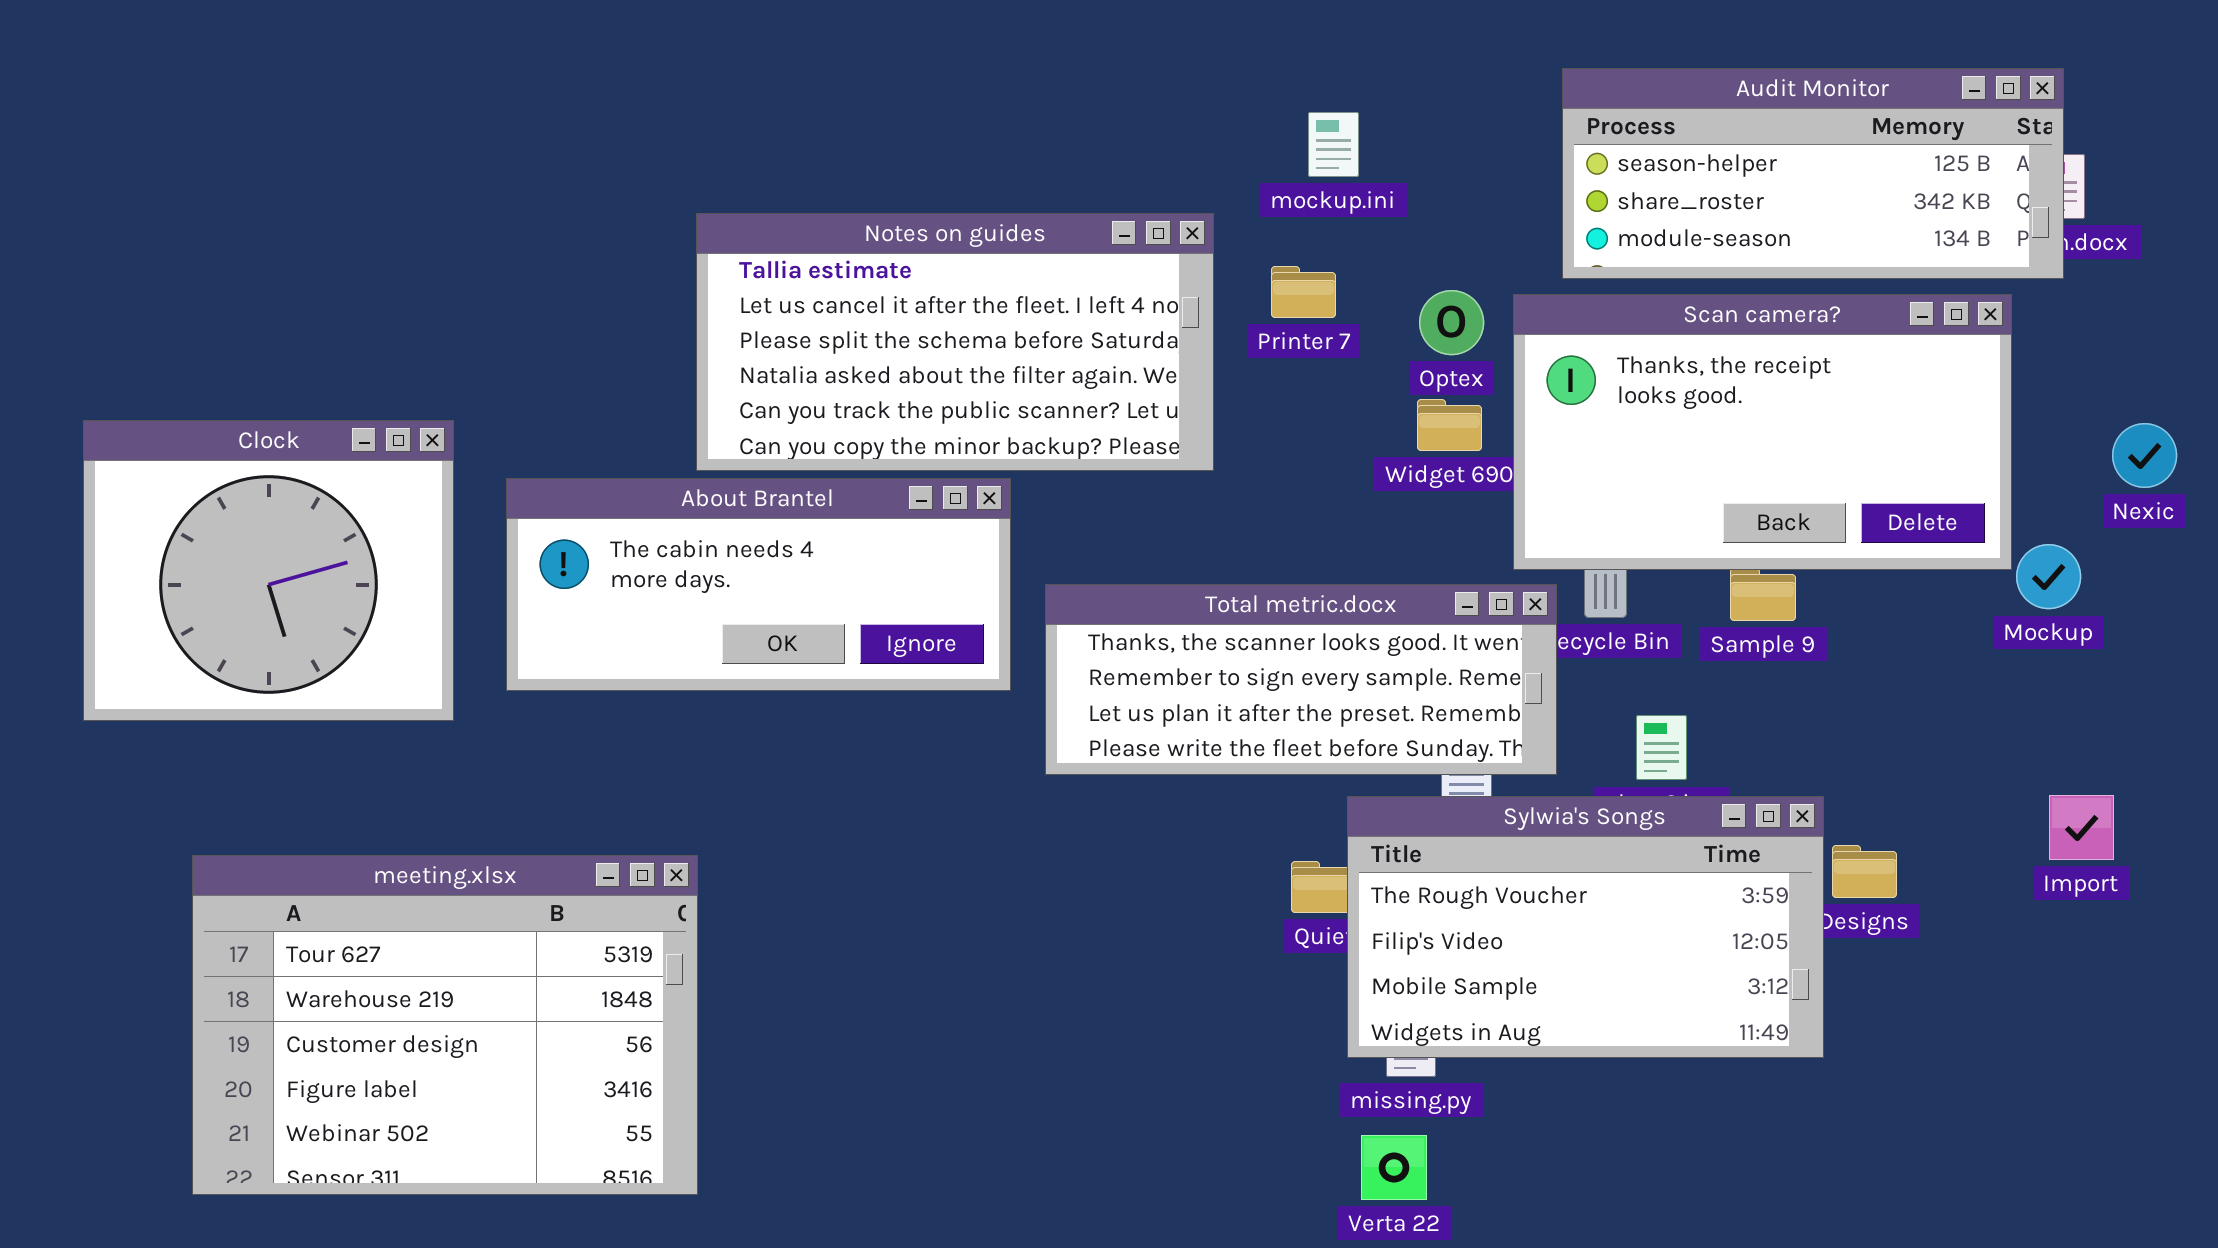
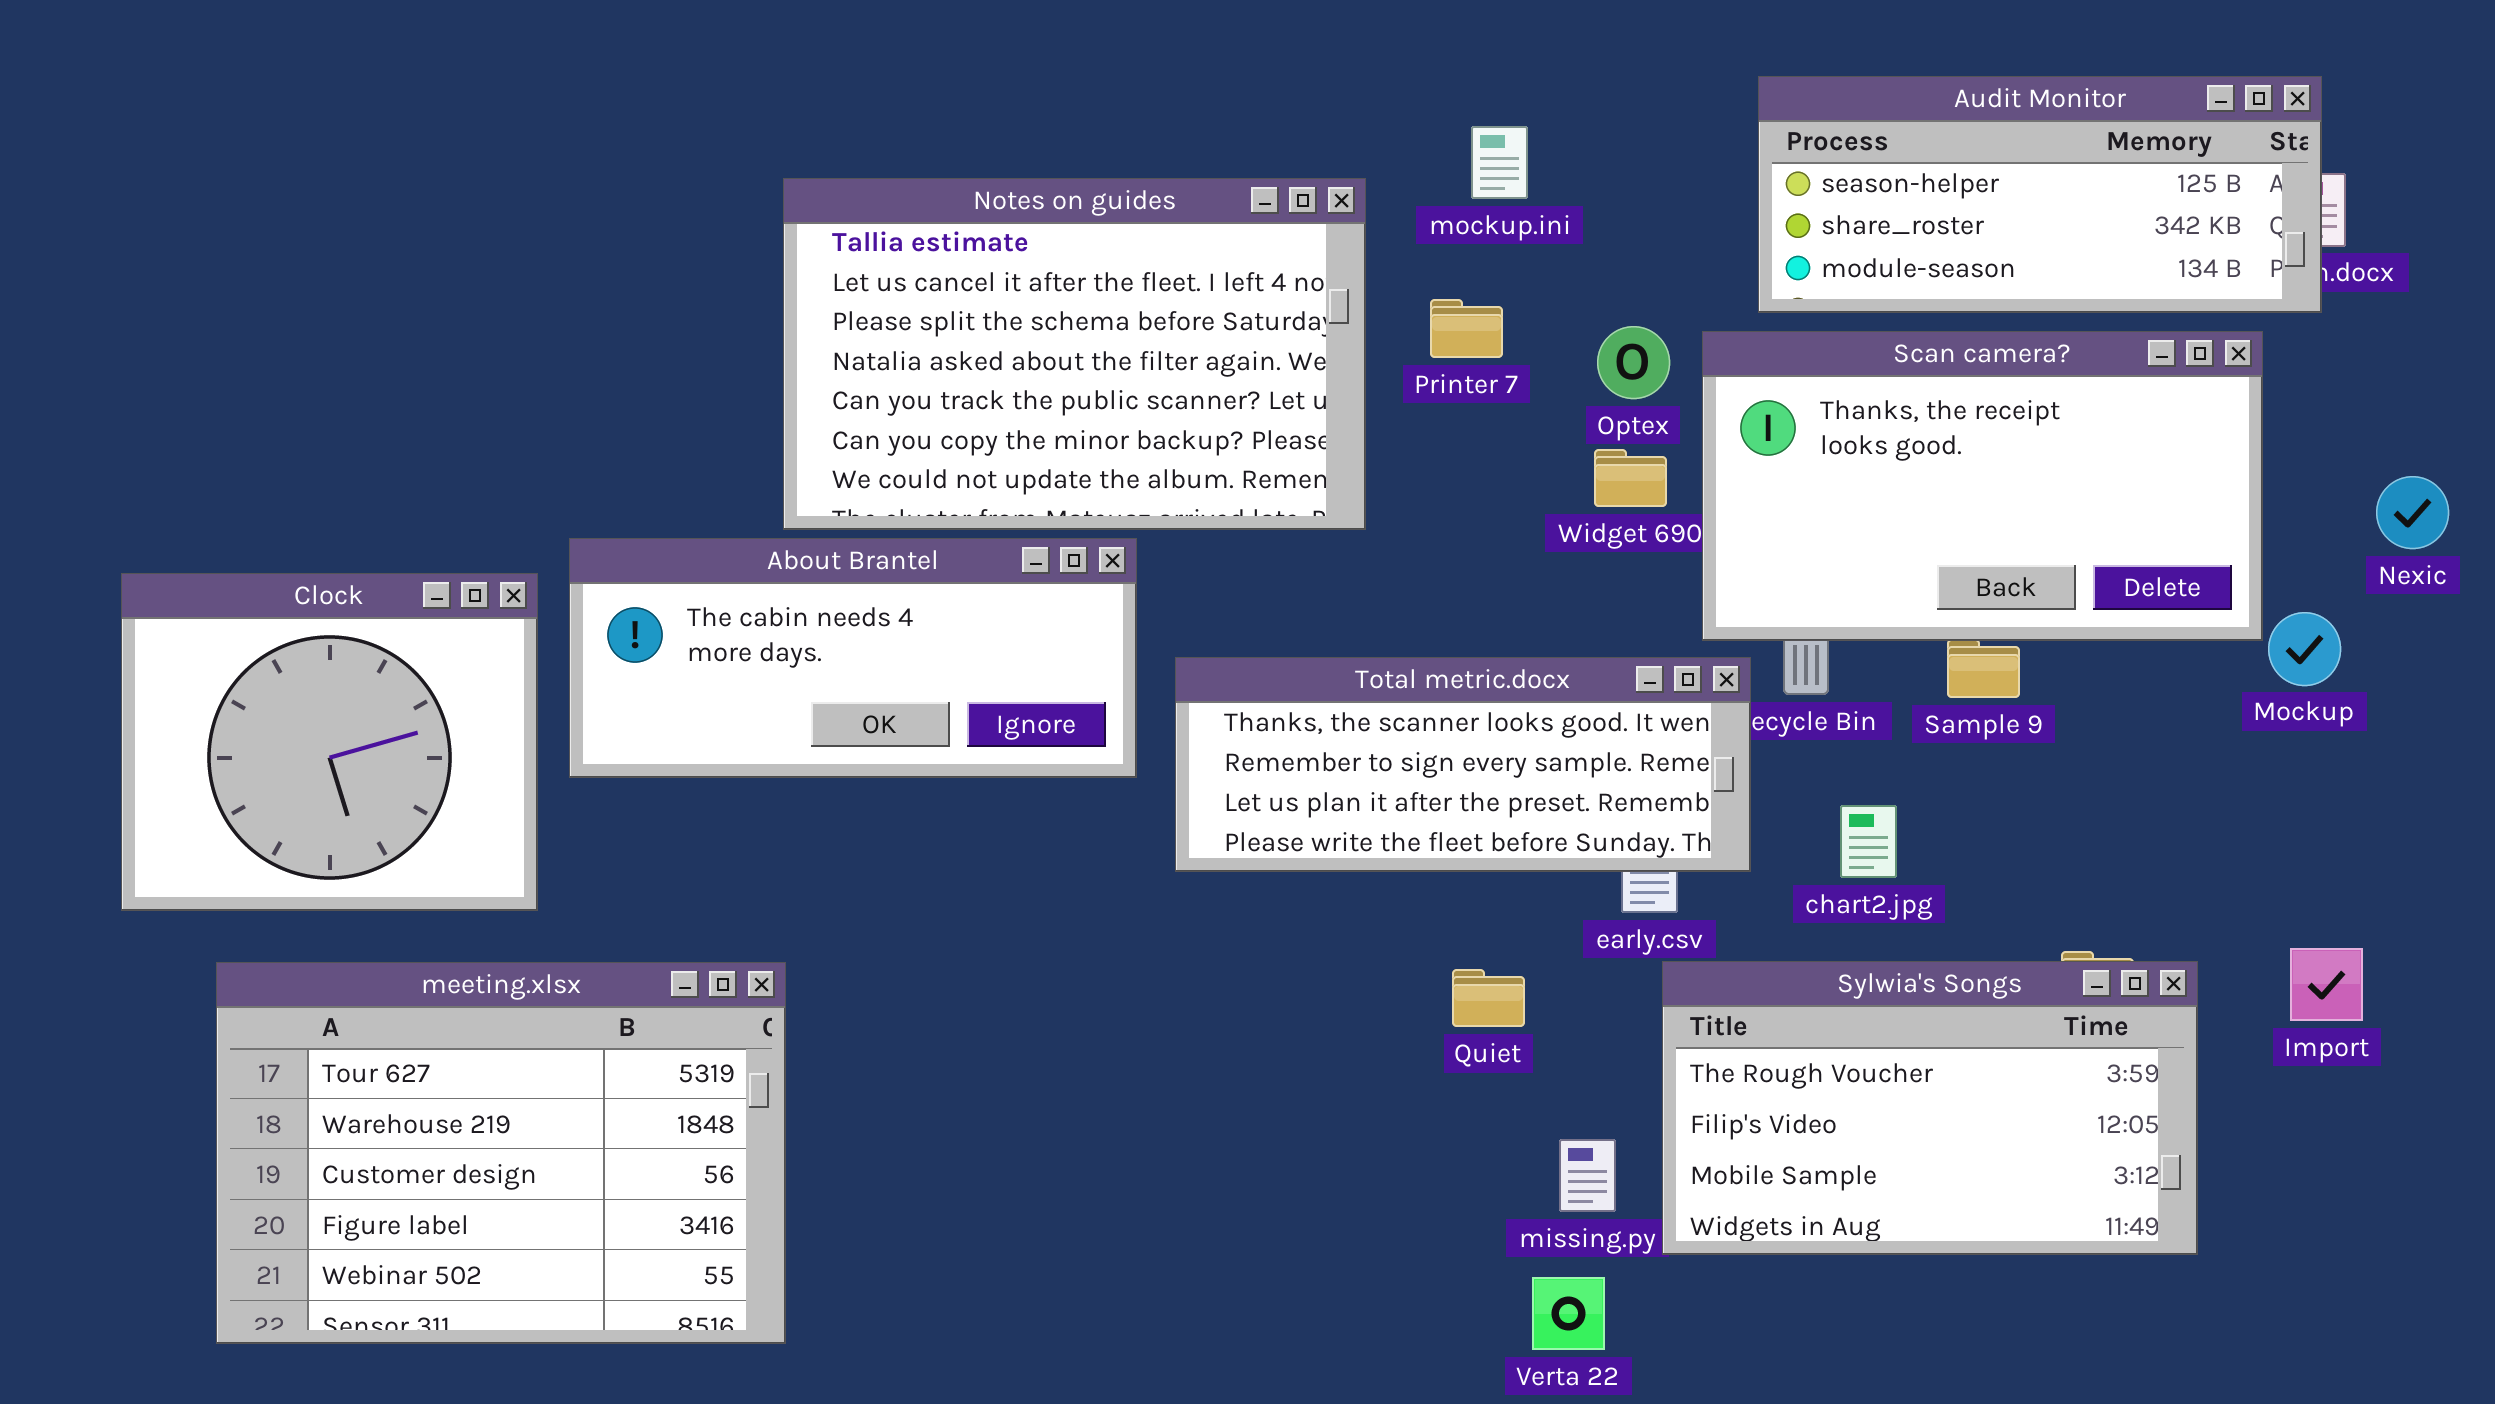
Notes on guides: [696,213,1214,471] -> [783,178,1366,530], resized
Clock: [83,420,454,721] -> [121,573,538,911], moved
Import: [2049,795,2114,860] -> [2290,948,2363,1021], moved
Sylwia's Songs: [1347,796,1824,1058] -> [1662,961,2198,1255], moved

